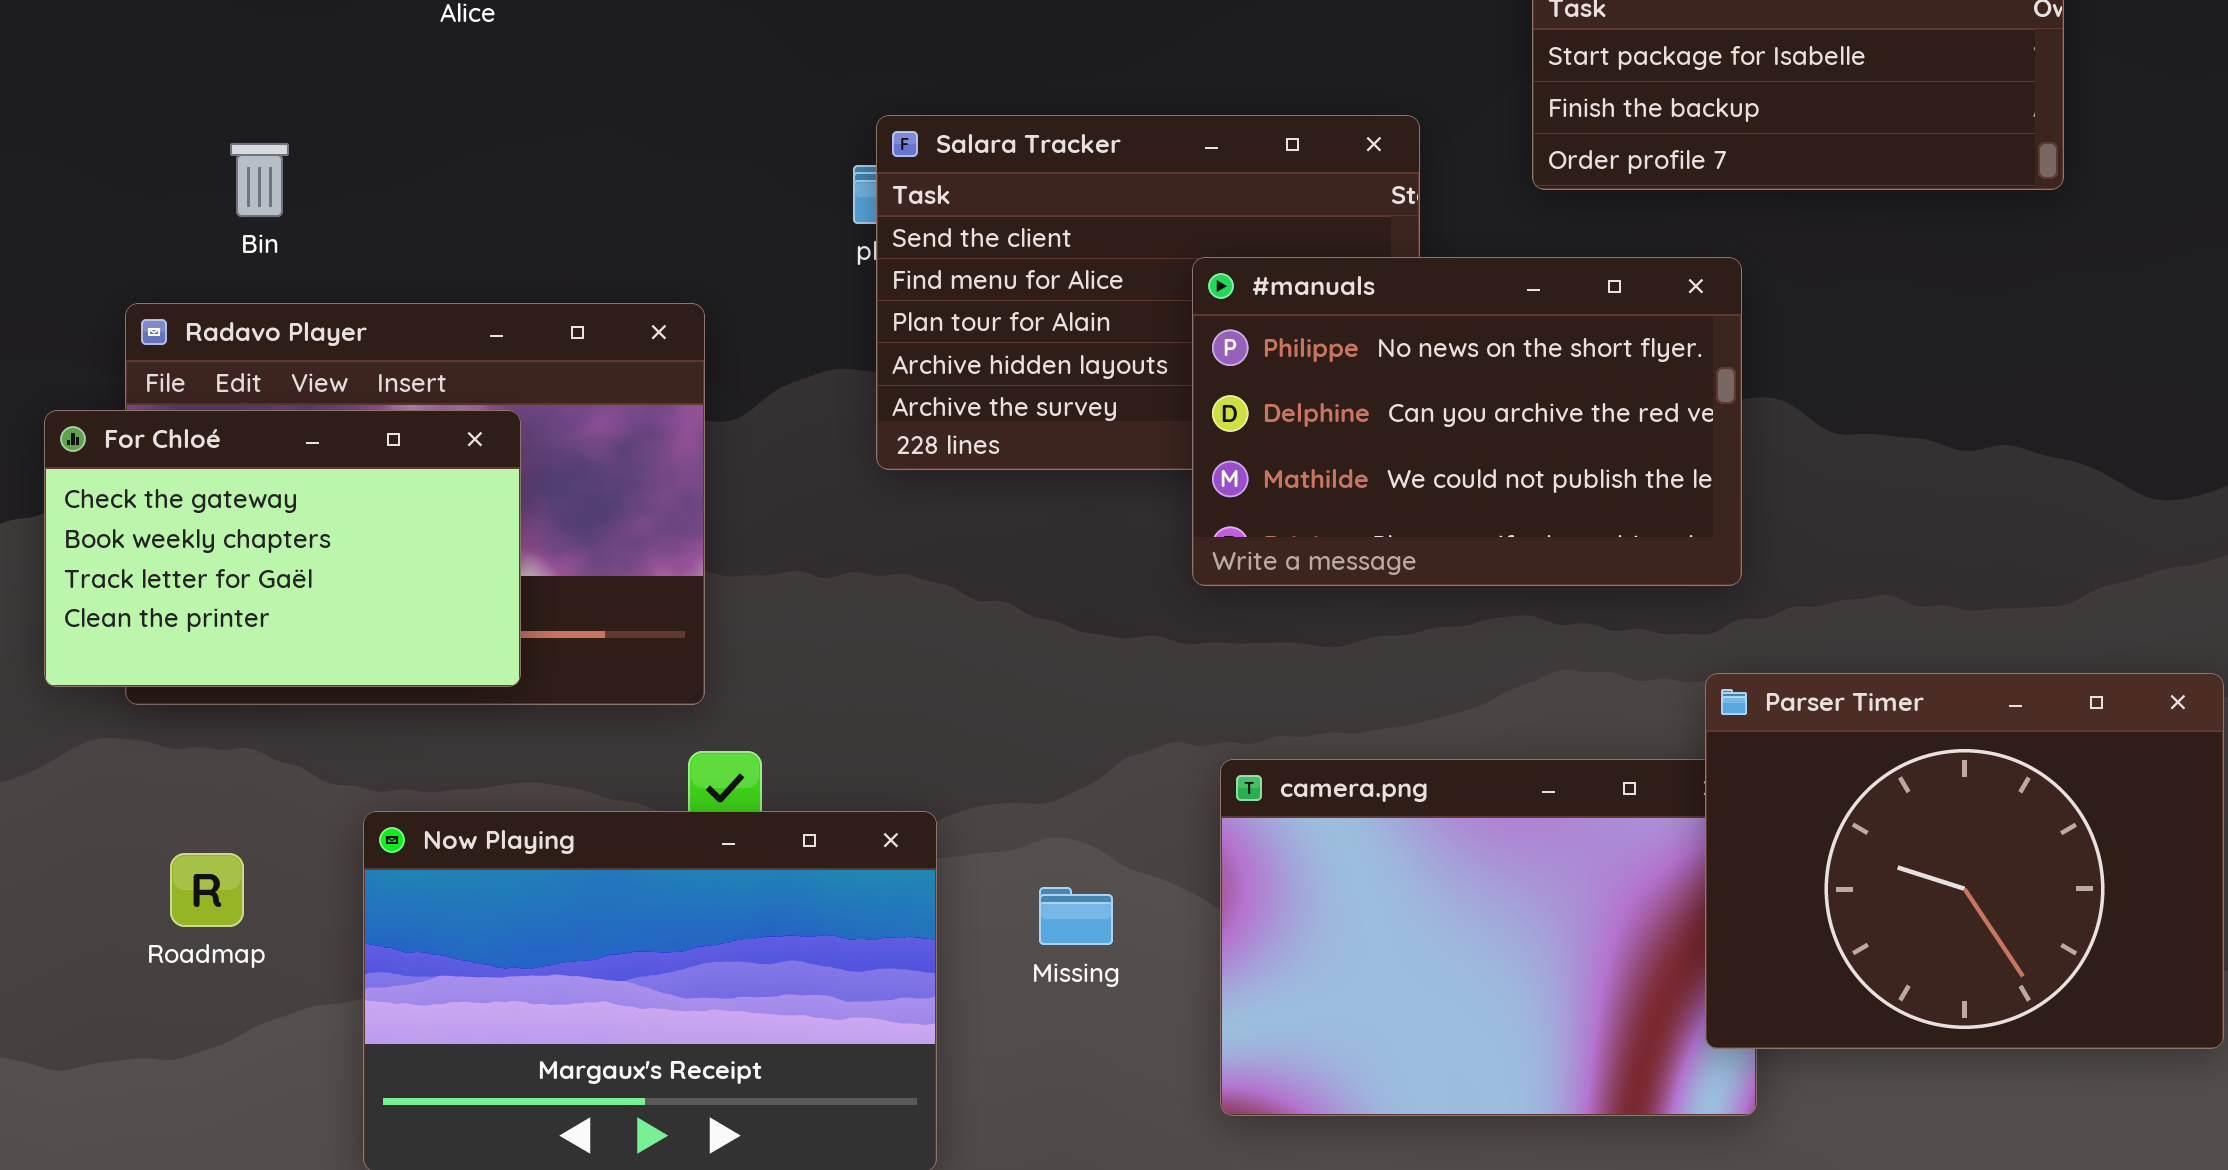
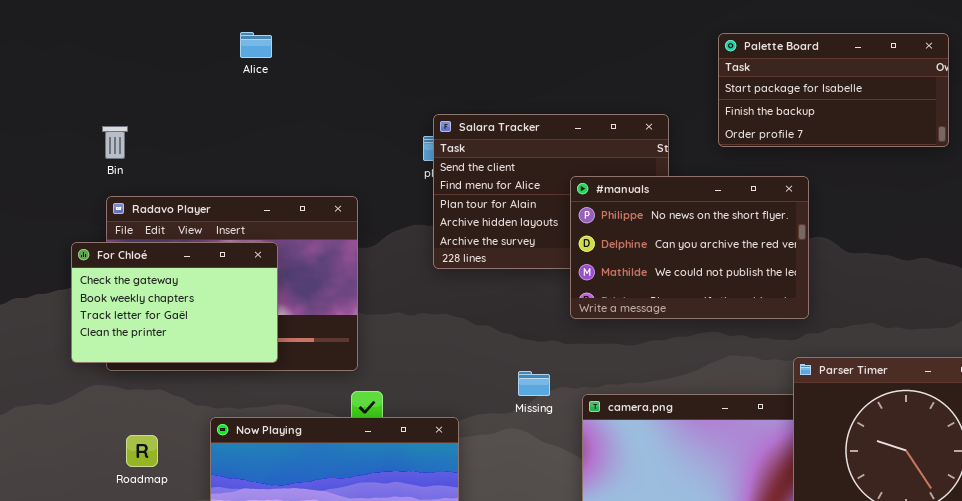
Bin: [230,143,289,217] -> [102,126,128,159], moved
Missing: [1039,887,1113,945] -> [518,371,550,396], moved

